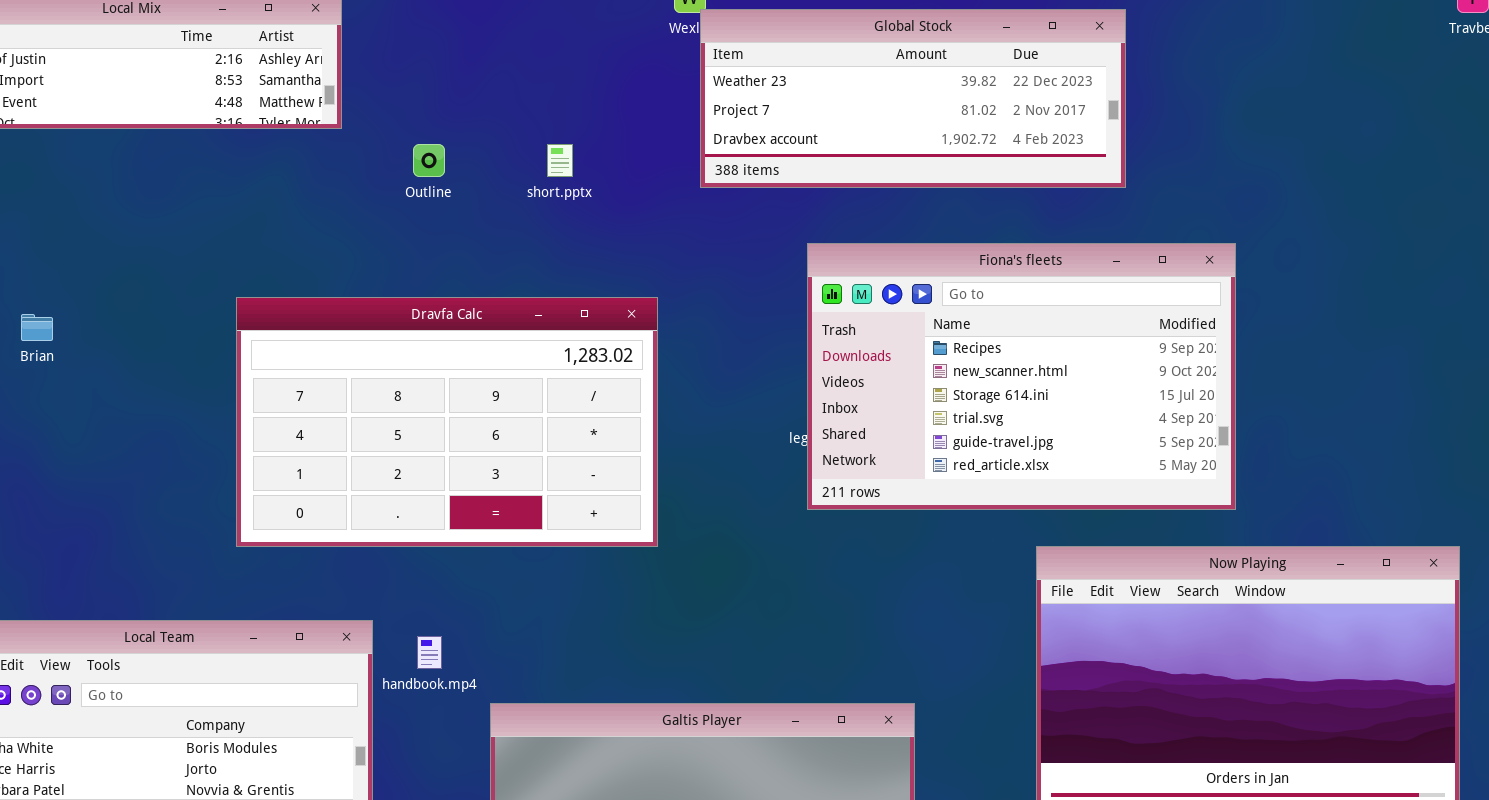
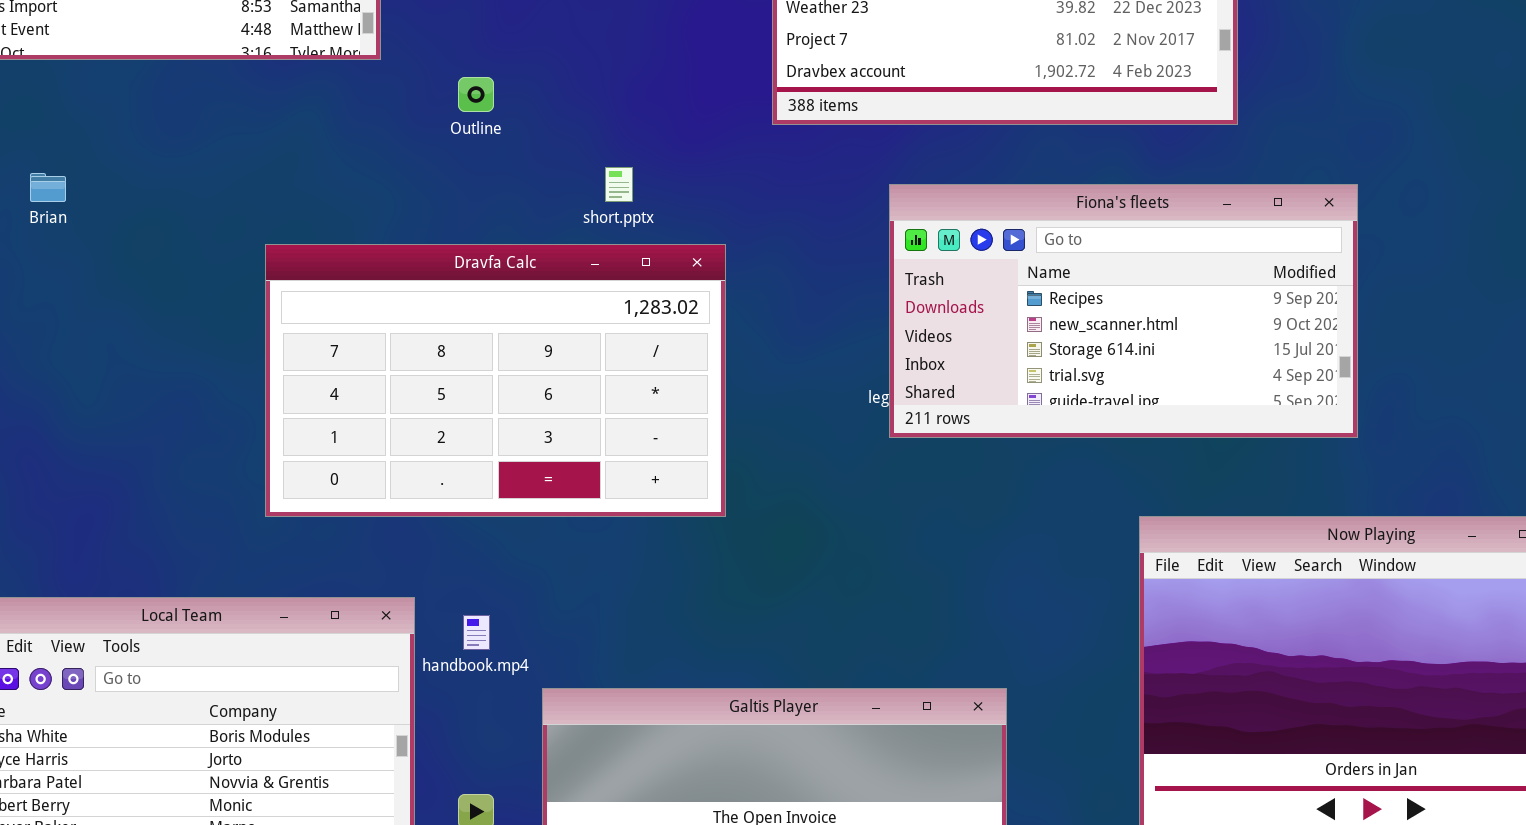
short.pptx: [547,144,573,177] -> [605,167,633,202], moved
Fiona's fleets: [807,243,1236,510] -> [889,184,1358,438], resized
Brian: [21,314,53,341] -> [30,173,66,202], moved

